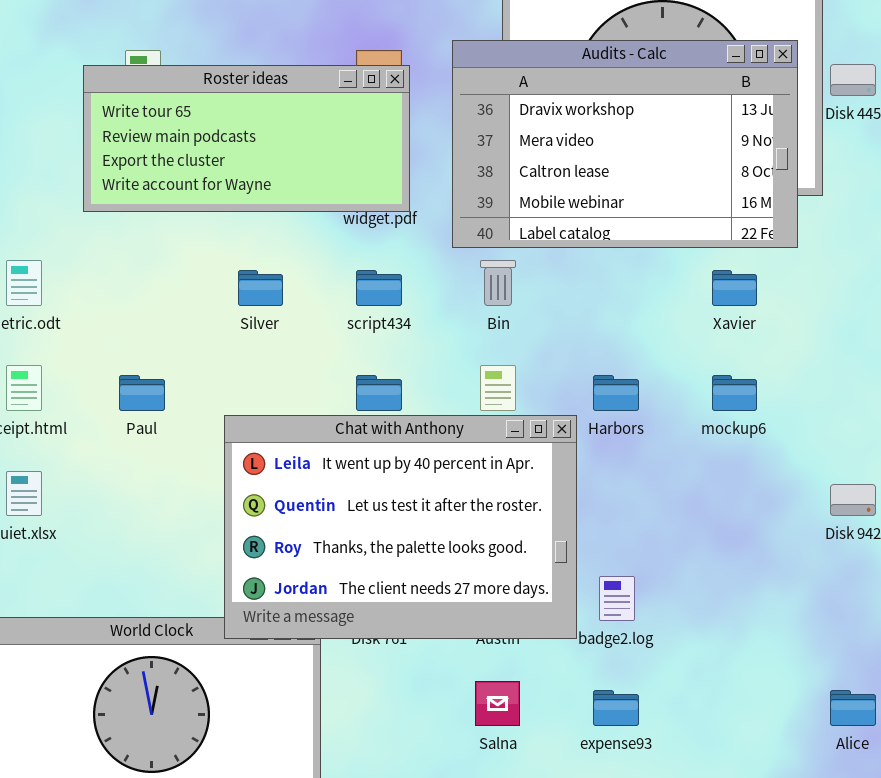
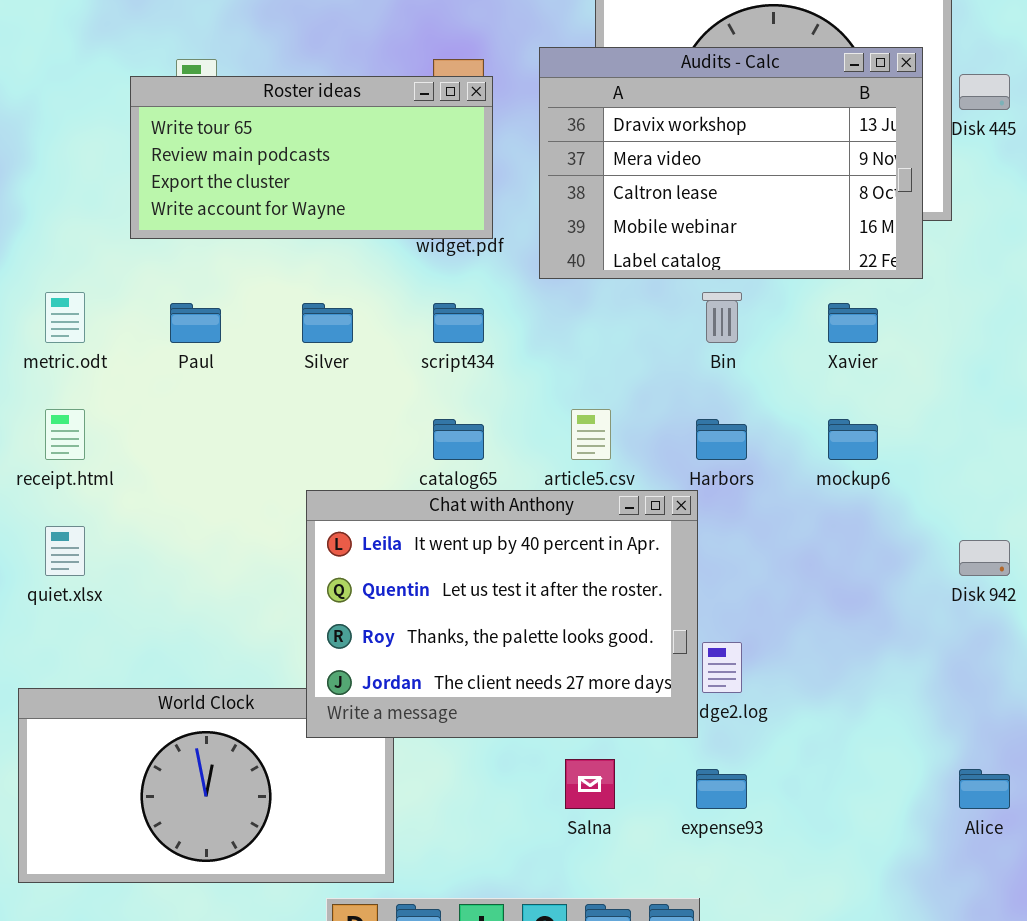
Bin: [480,260,516,306] -> [702,292,742,343], moved
Paul: [119,375,165,411] -> [170,303,221,343], moved
Chat with Anthony: [224,415,577,639] -> [306,490,698,738], moved

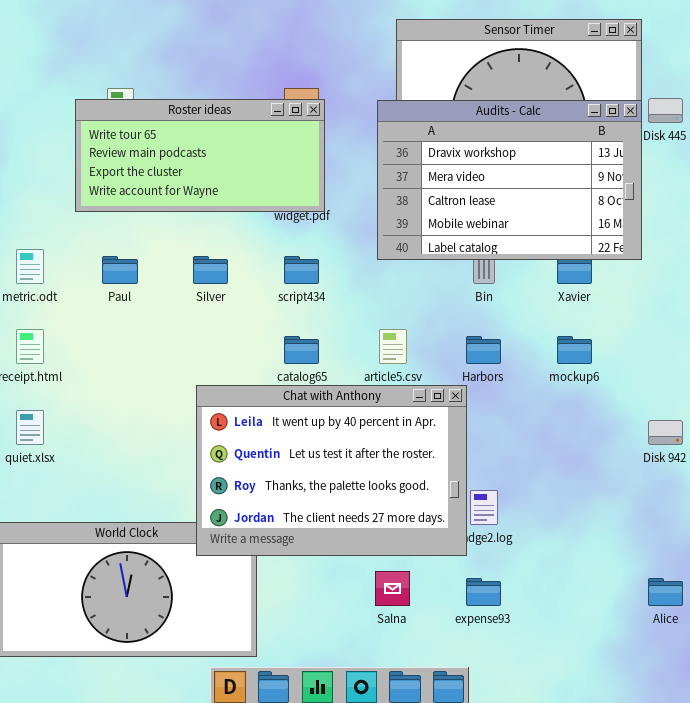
Audits - Calc: [539,47,923,279] -> [377,100,642,260], moved

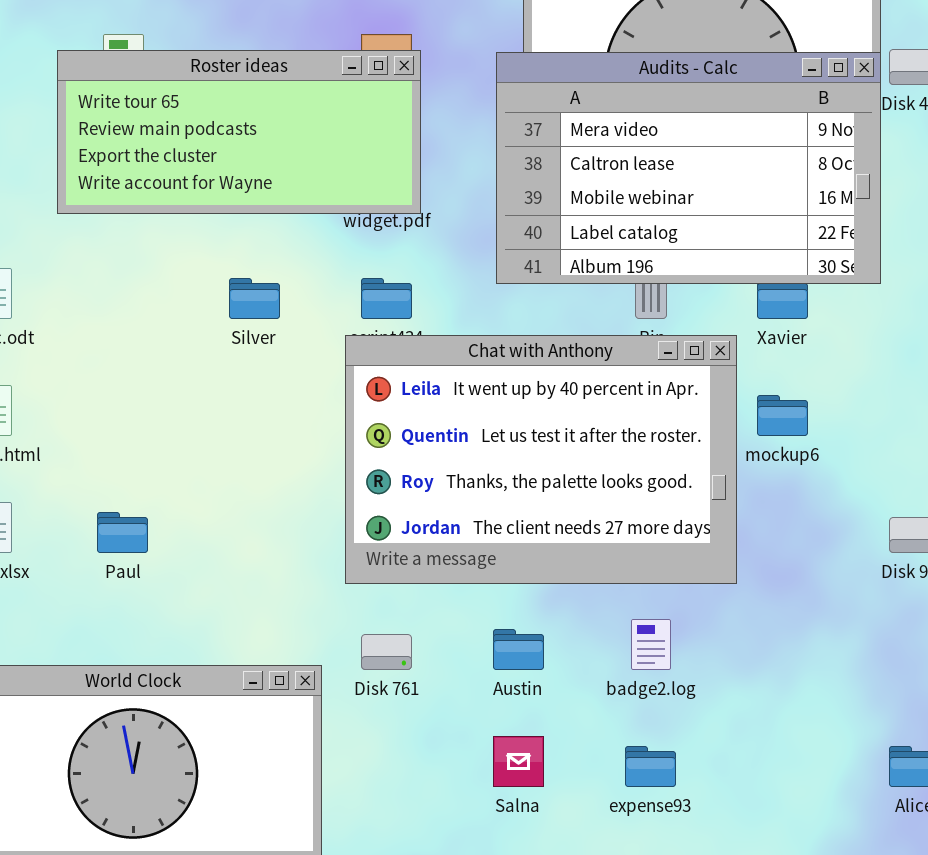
Audits - Calc: [377,100,642,260] -> [496,52,881,284], scrolled down 1 row
Paul: [102,256,138,284] -> [97,512,148,553], moved
Chat with Anthony: [196,385,467,556] -> [345,335,737,584], moved

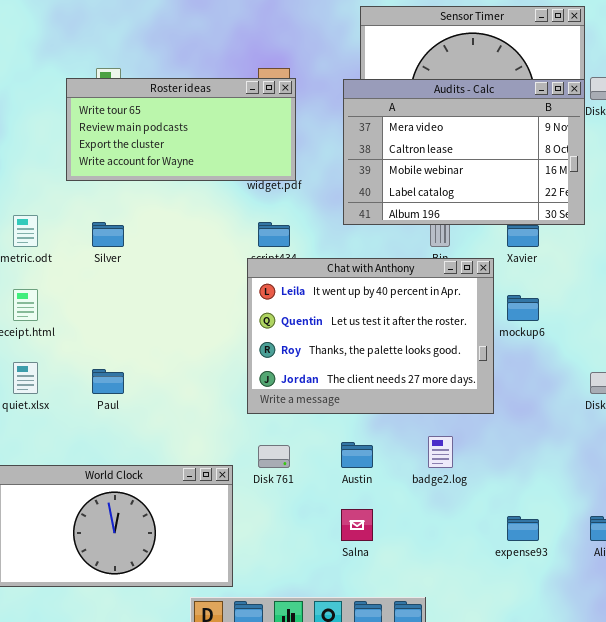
Silver: [229,278,280,319] -> [92,222,124,247], moved
expense93: [625,746,676,787] -> [507,516,539,541], moved

